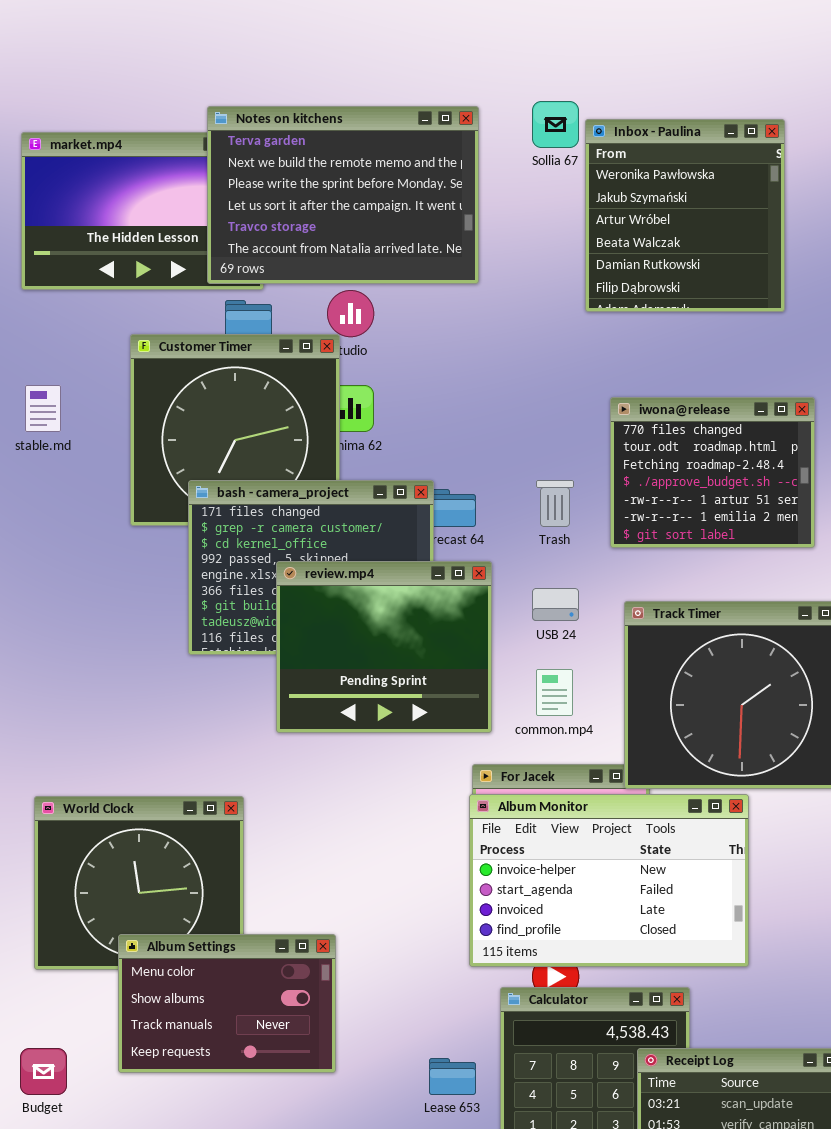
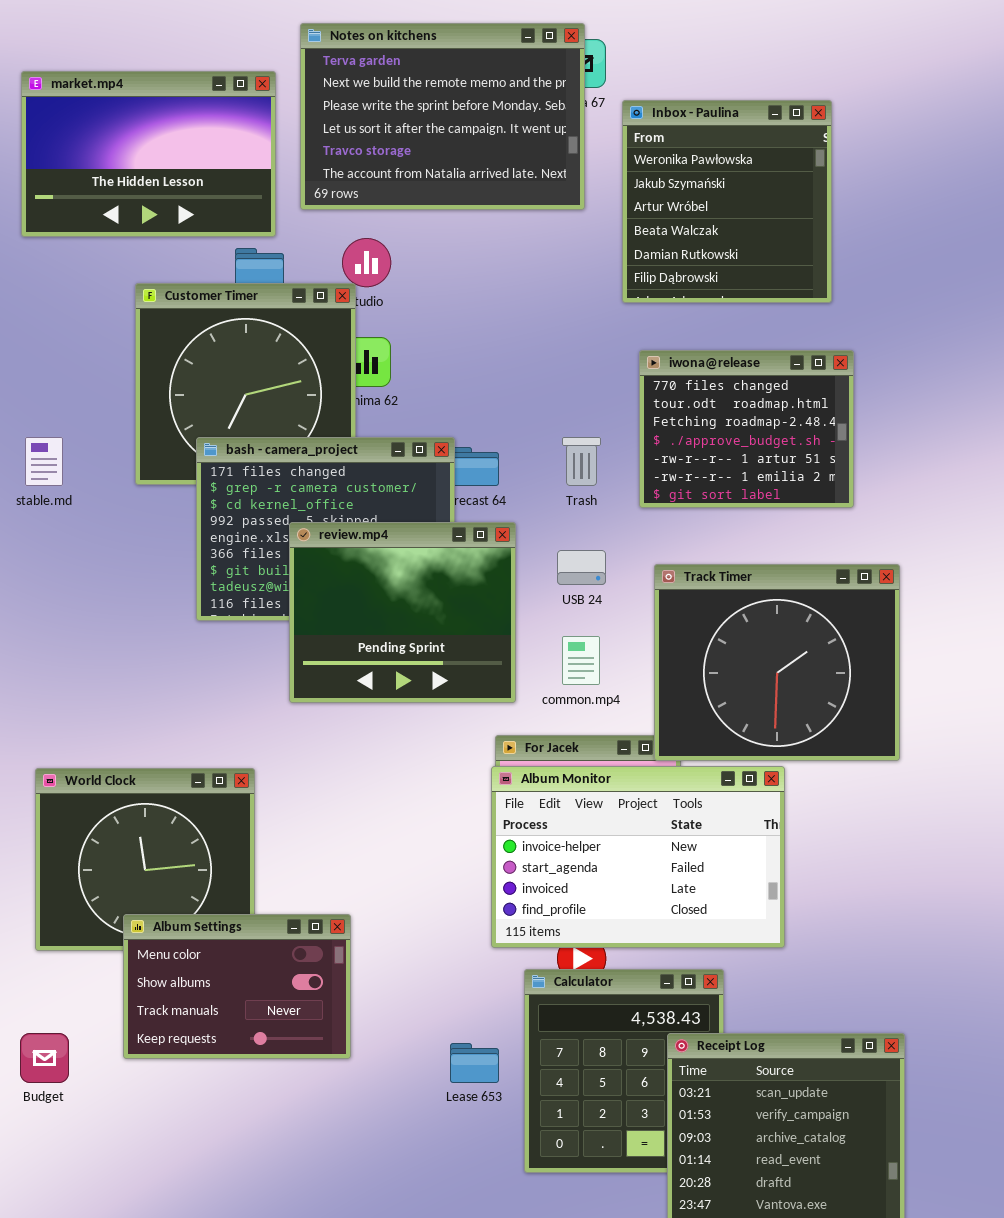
Notes on kitchens: [207,106,479,284] -> [300,23,585,210], moved
Inbox - Paulina: [585,119,785,312] -> [622,100,832,303], moved
stable.md: [25,385,61,432] -> [25,437,63,486], moved

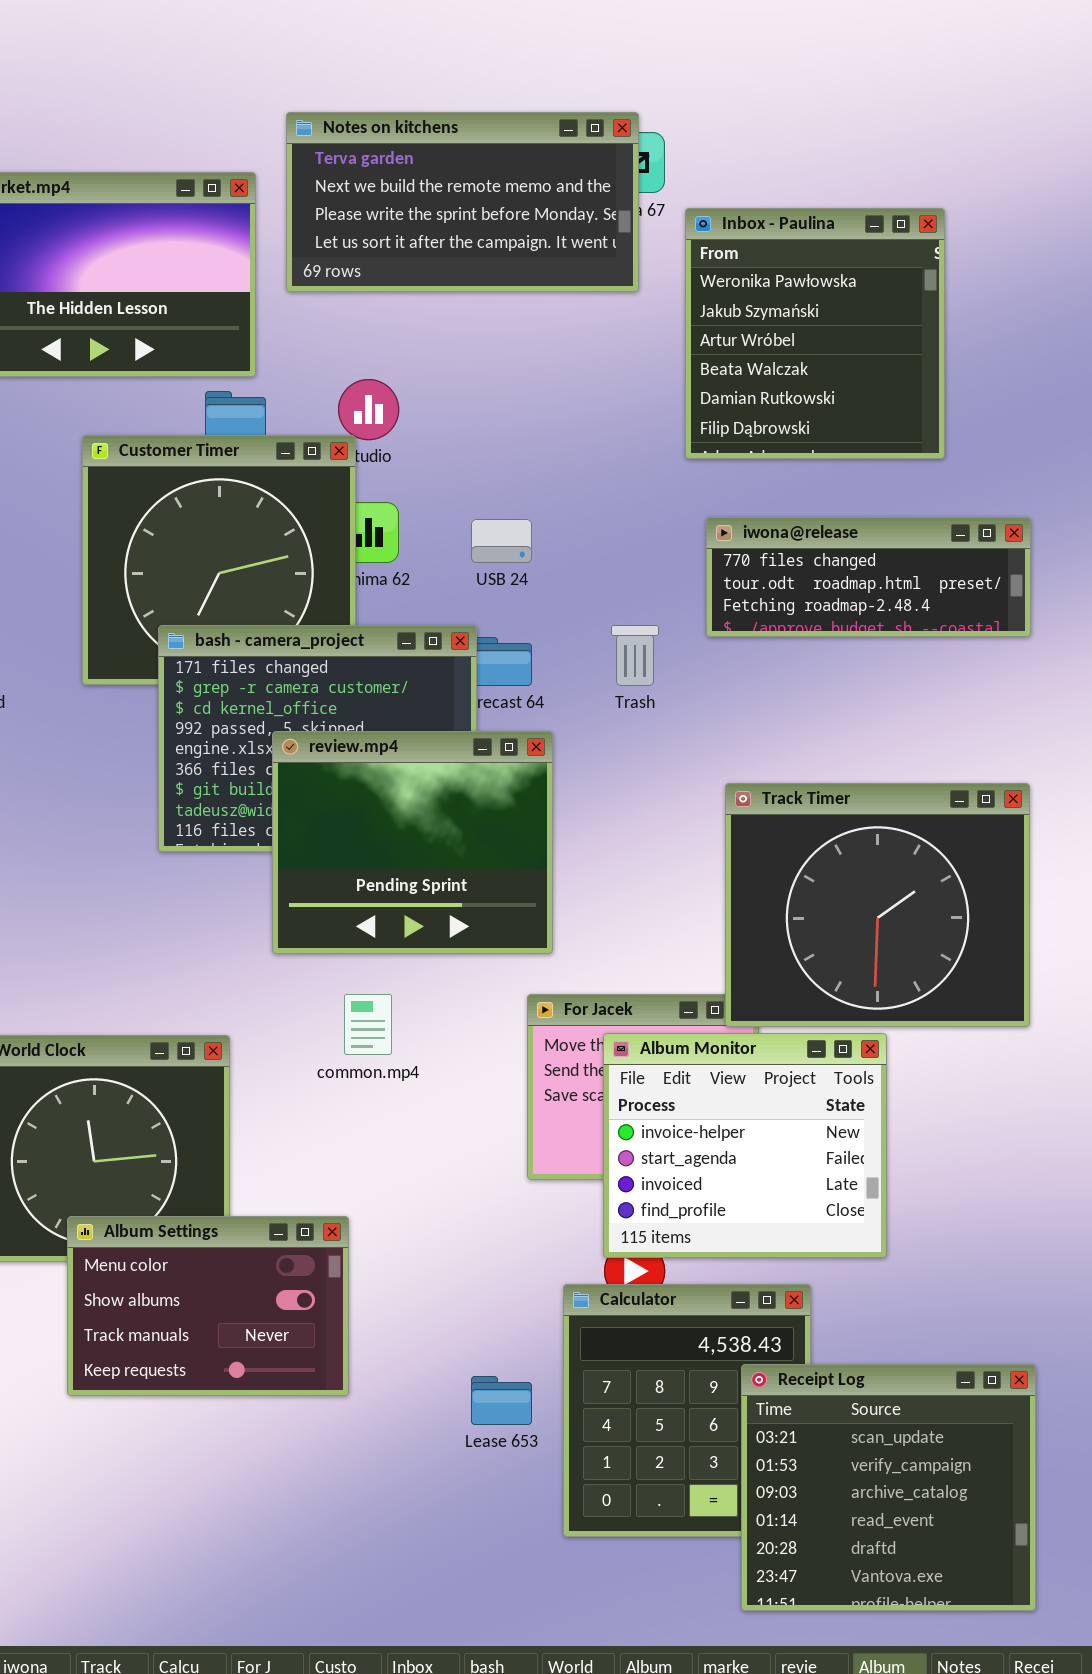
Notes on kitchens: [300,23,585,210] -> [286,112,639,292], resized
iwona@release: [639,350,854,508] -> [706,517,1031,637], resized
USB 24: [557,550,606,585] -> [471,519,532,563], moved
common.mp4: [562,636,600,685] -> [344,994,392,1055], moved
Album Monitor: [491,766,785,948] -> [603,1033,887,1258], resized

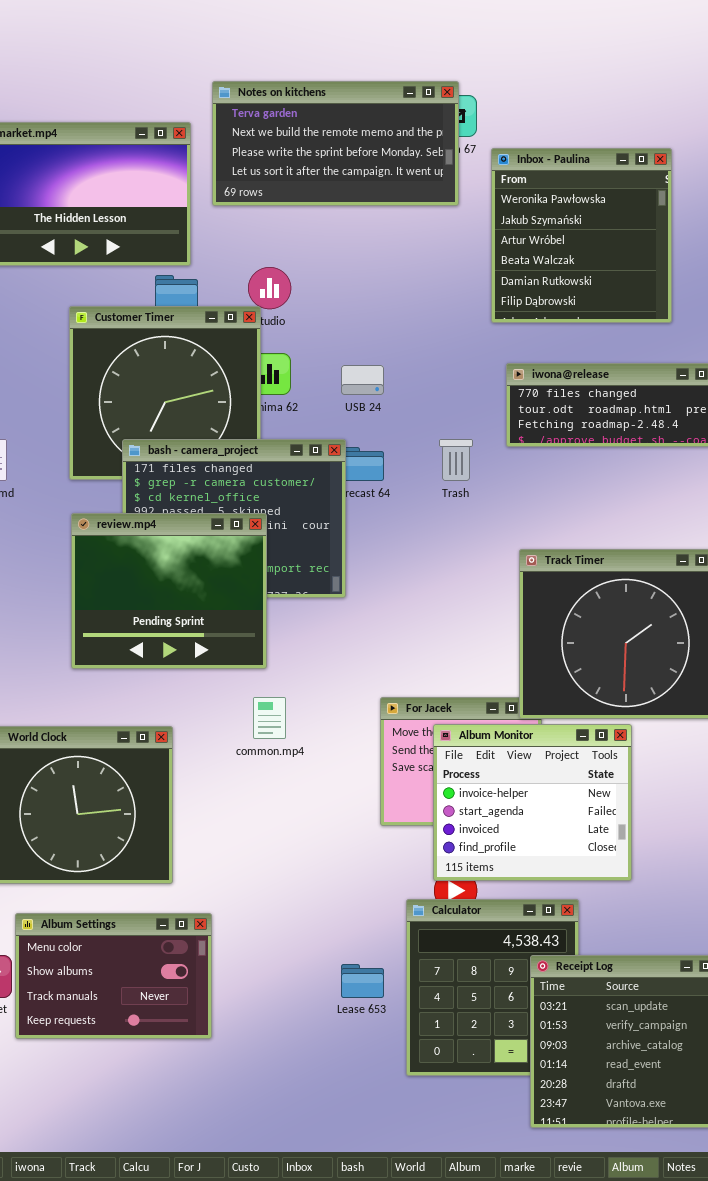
review.mp4: [272,731,553,954] -> [71,513,267,669], moved
Album Settings: [67,1216,349,1396] -> [15,913,212,1039], moved

